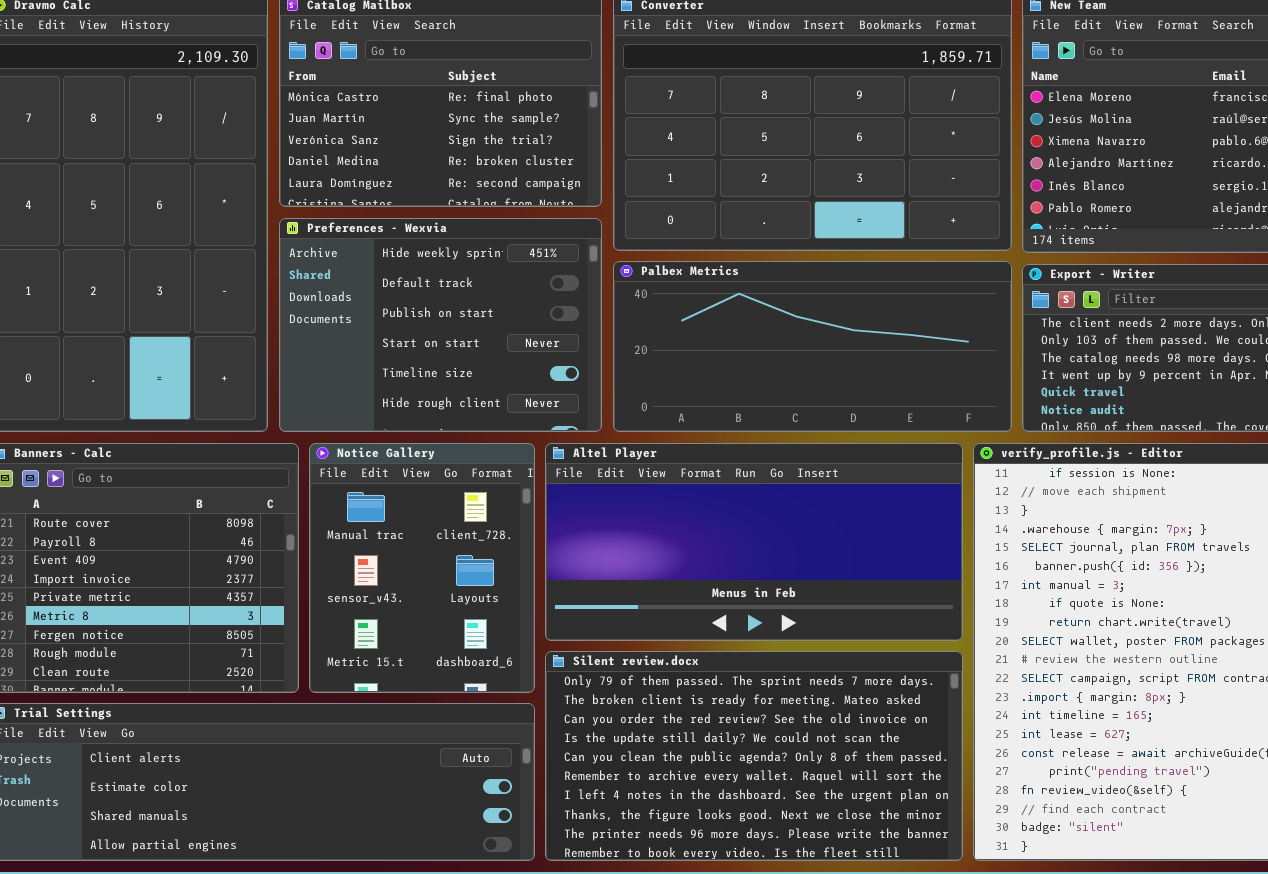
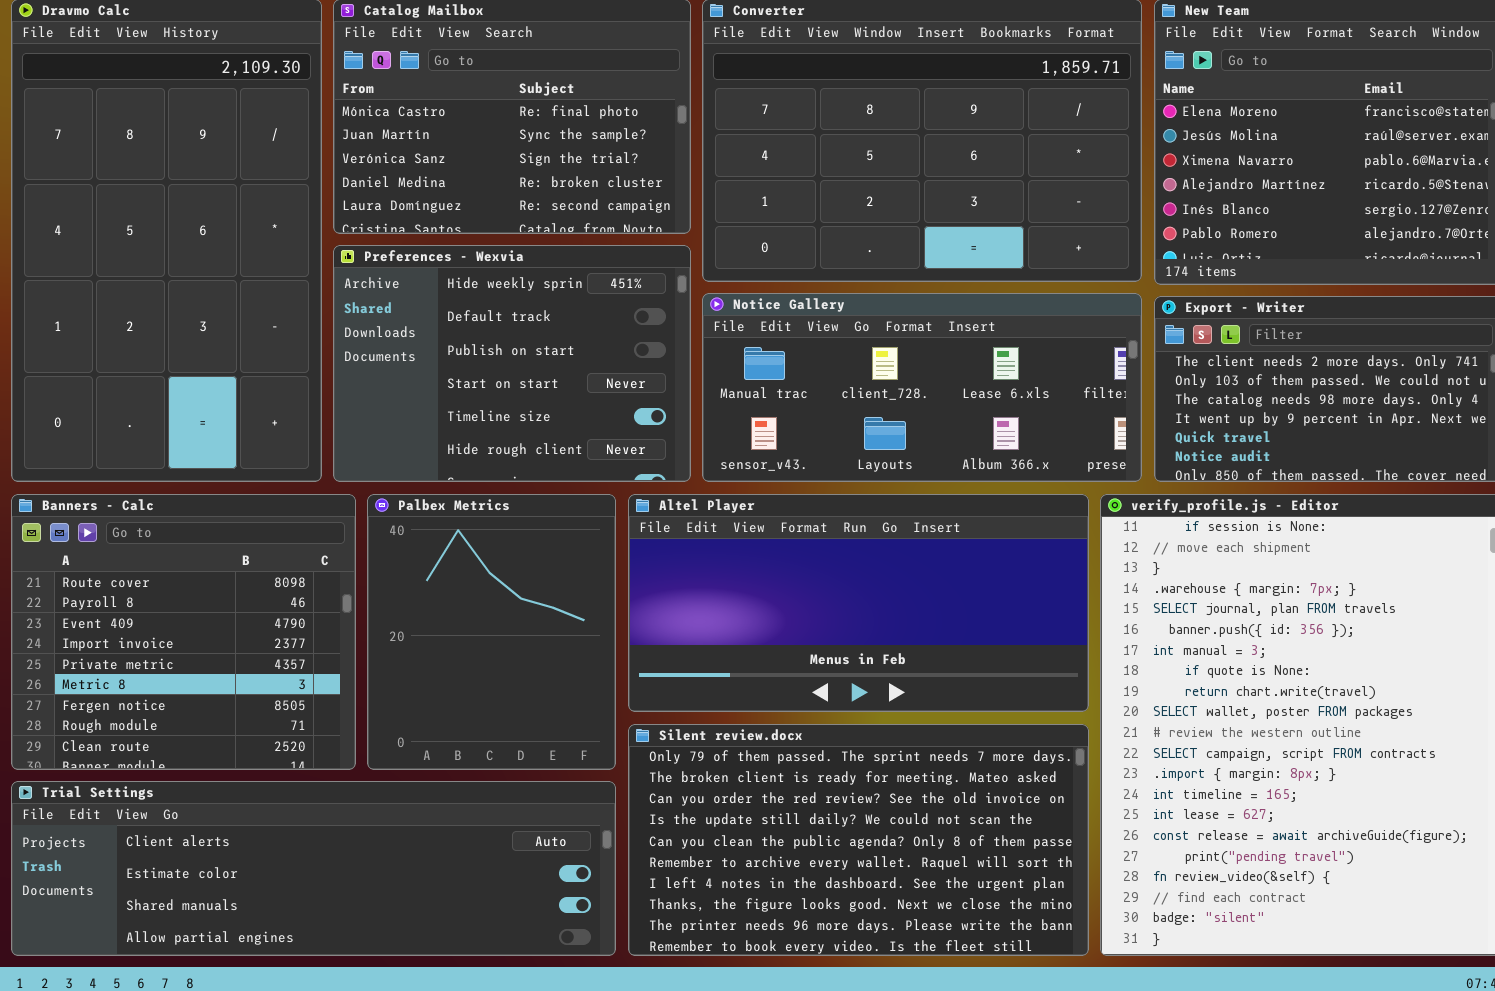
Palbex Metrics: [613,261,1012,432] -> [367,494,616,770], moved, resized
Notice Gallery: [309,443,535,693] -> [702,293,1142,482], moved, resized

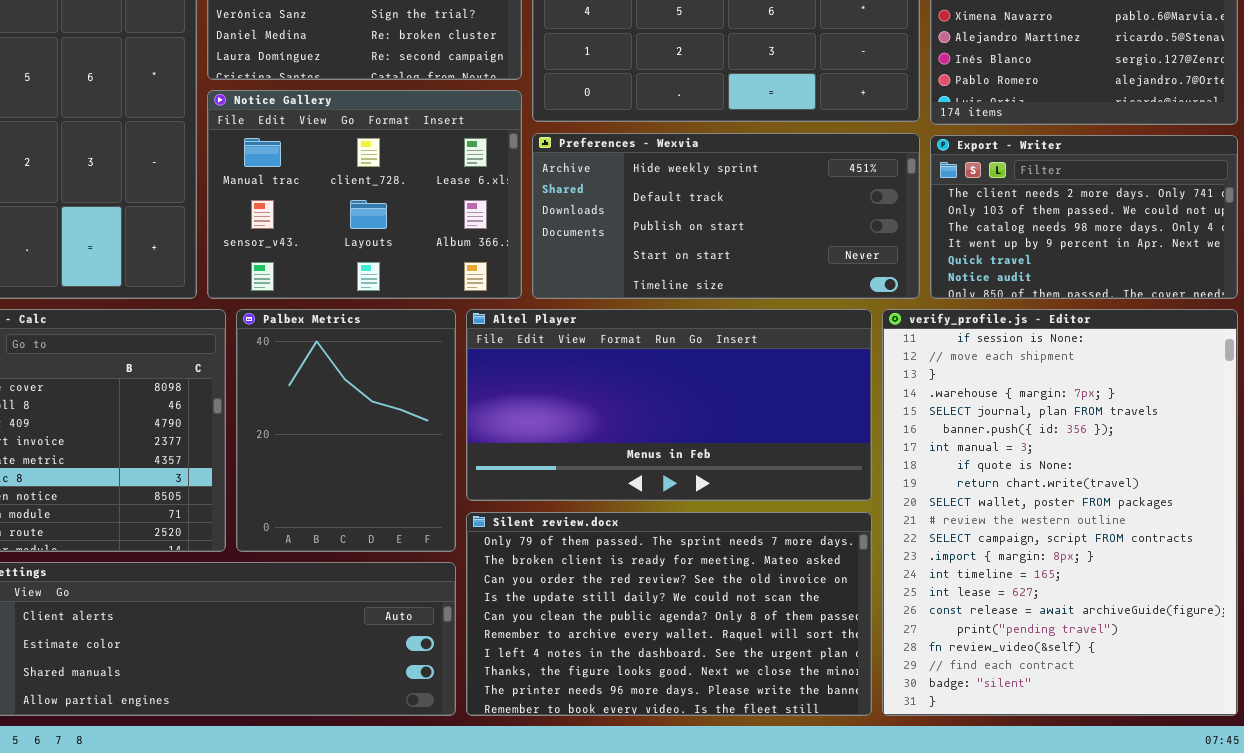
Preferences - Wexvia: [333,245,691,482] -> [532,133,920,299], moved, resized
Notice Gallery: [702,293,1142,482] -> [207,90,522,299], moved, resized

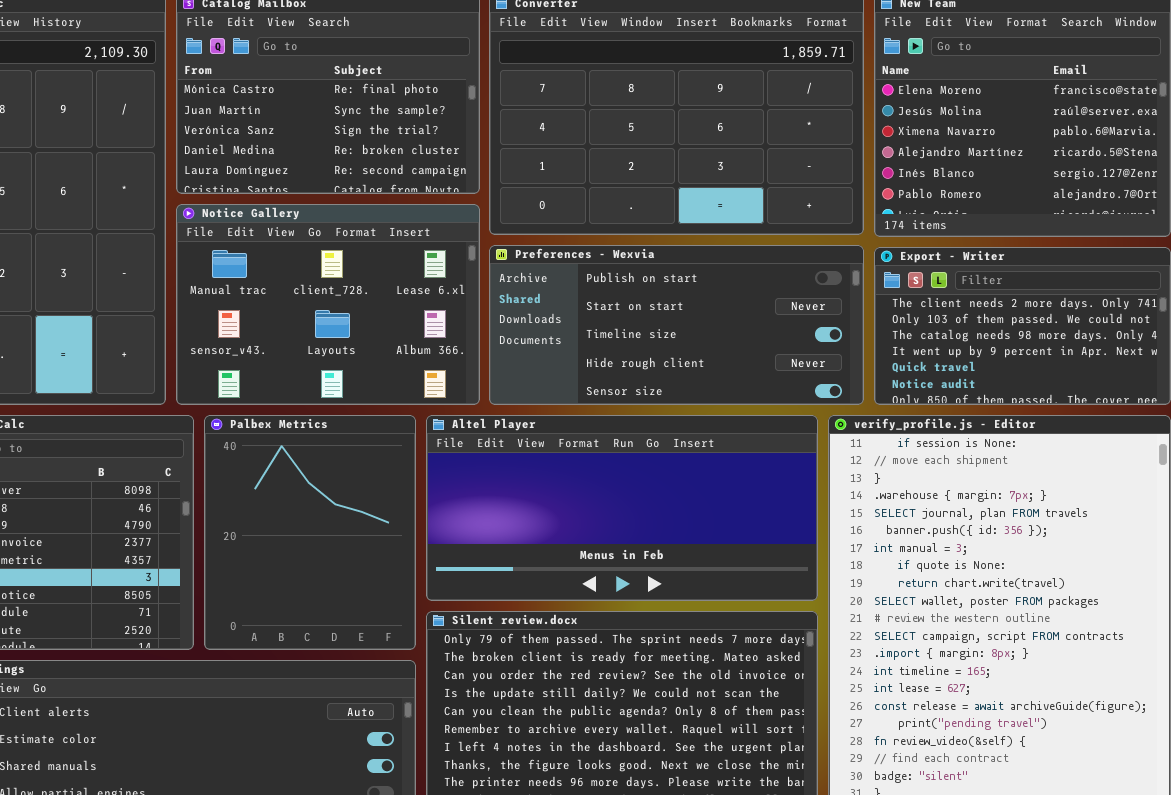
Preferences - Wexvia: [532,133,920,299] -> [489,245,864,405], scrolled down 2 rows

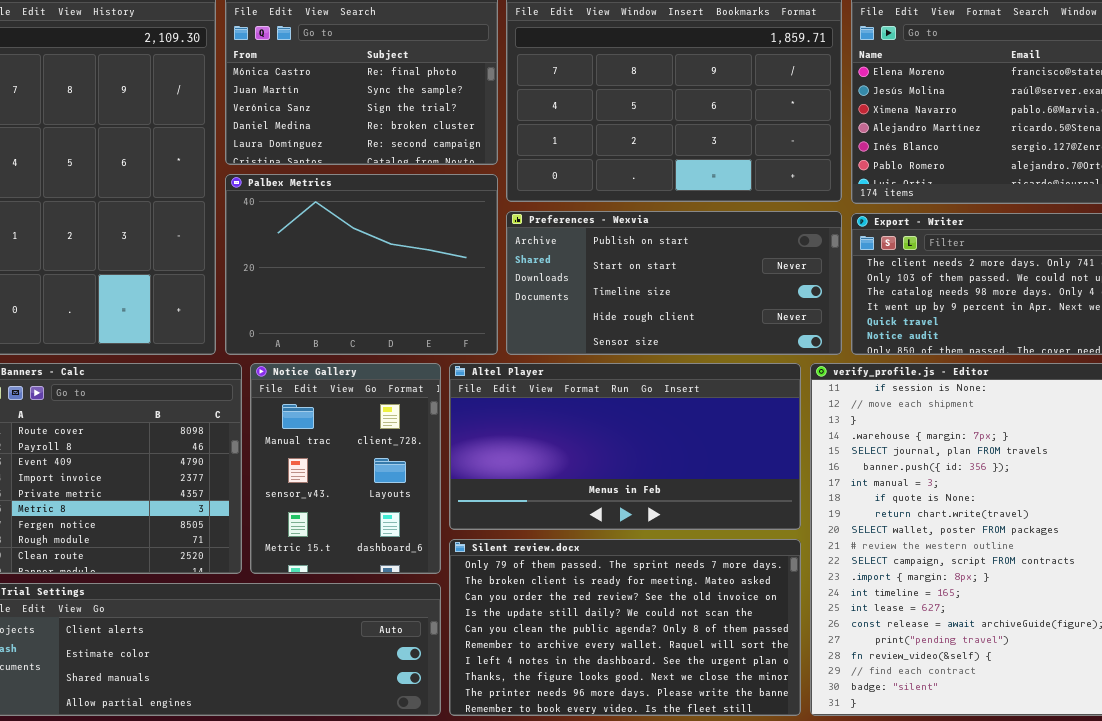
Notice Gallery: [176,204,480,405] -> [250,363,441,574], moved, resized
Palbex Metrics: [204,415,416,650] -> [225,174,498,355], moved, resized

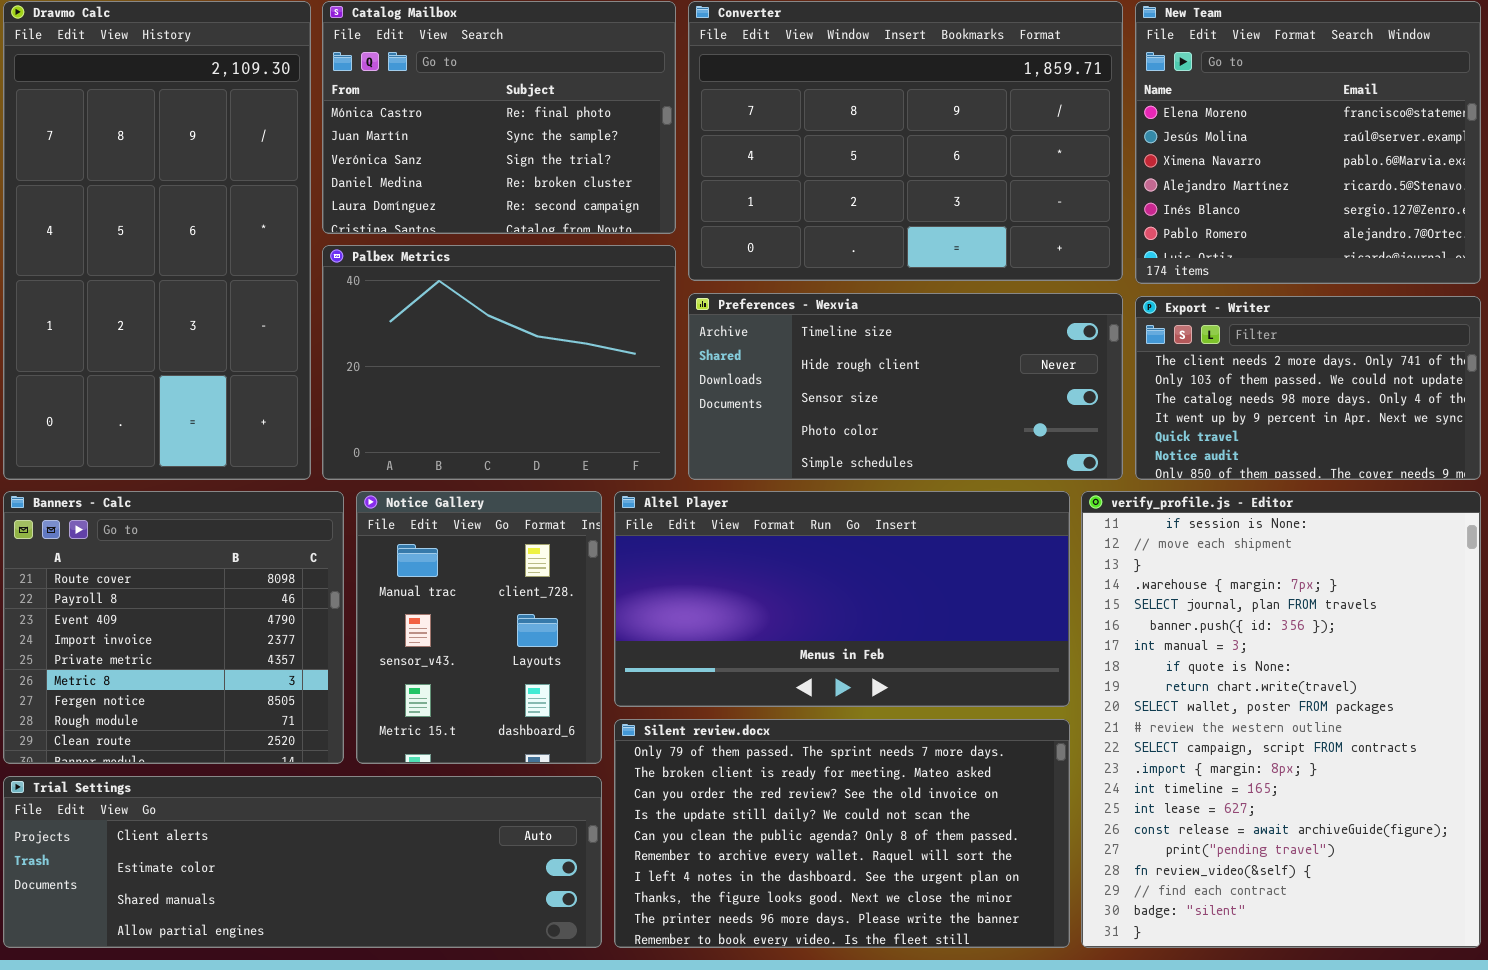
Preferences - Wexvia: [506,211,842,355] -> [688,293,1123,480], scrolled down 2 rows

